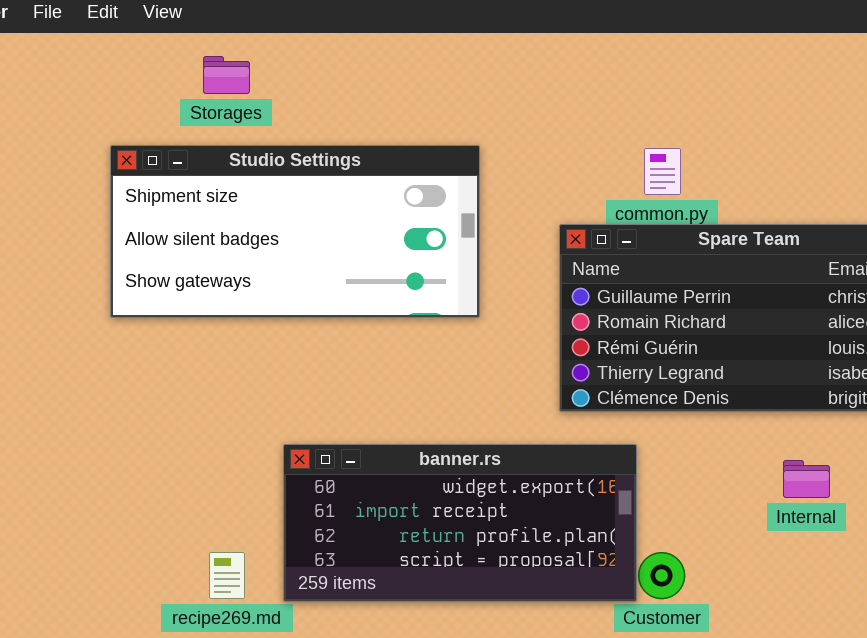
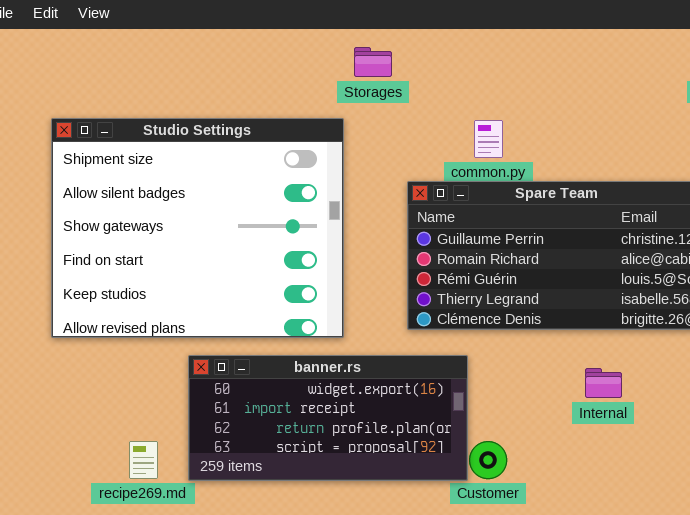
Storages: [203,56,250,94] -> [354,47,392,77], moved
Studio Settings: [110,145,480,318] -> [51,118,344,338], resized

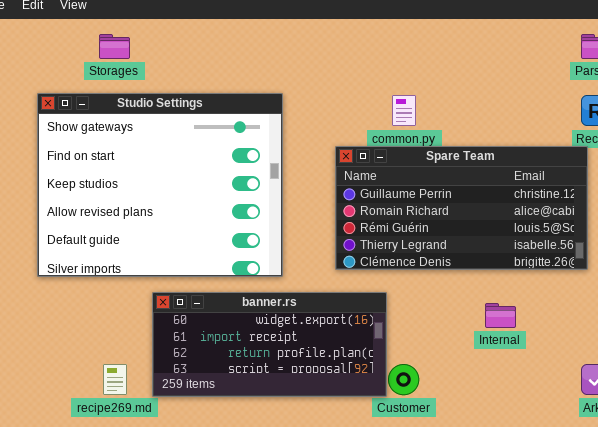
Storages: [354,47,392,77] -> [99,34,130,59], moved
Studio Settings: [51,118,344,338] -> [37,93,283,277], scrolled down 2 rows

